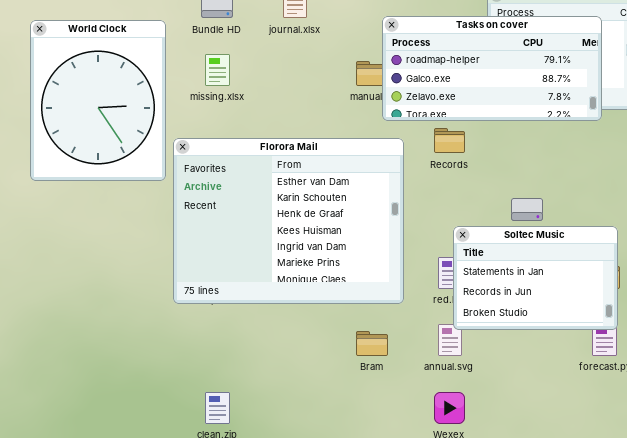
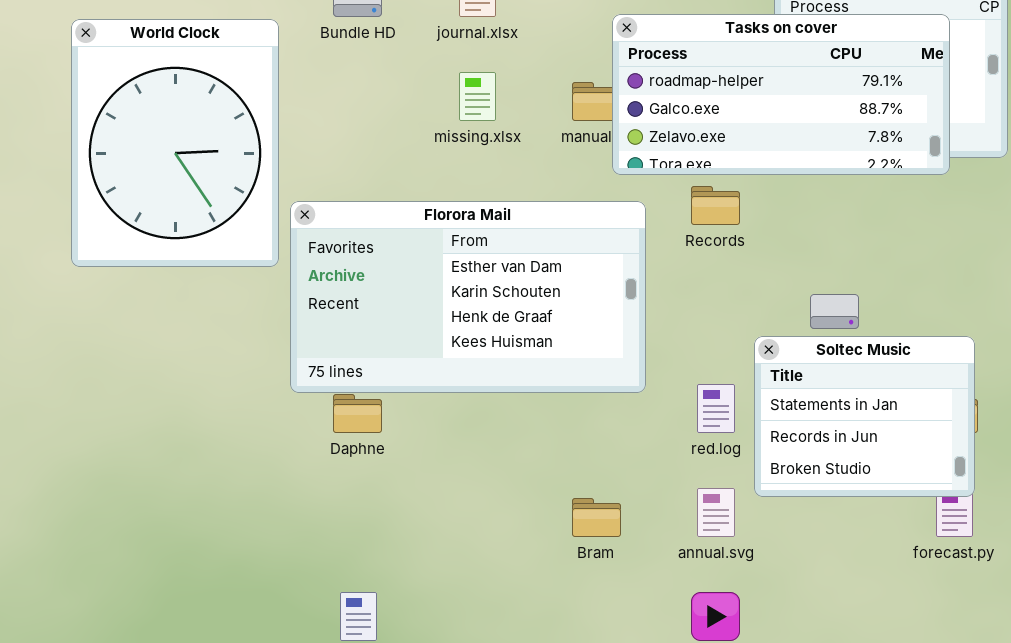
missing.xlsx: [205,54,230,86] -> [459,72,496,121], moved
Florora Mail: [173,138,404,304] -> [290,201,646,393], resized
Soltec Music: [453,226,618,330] -> [754,336,975,497], resized

